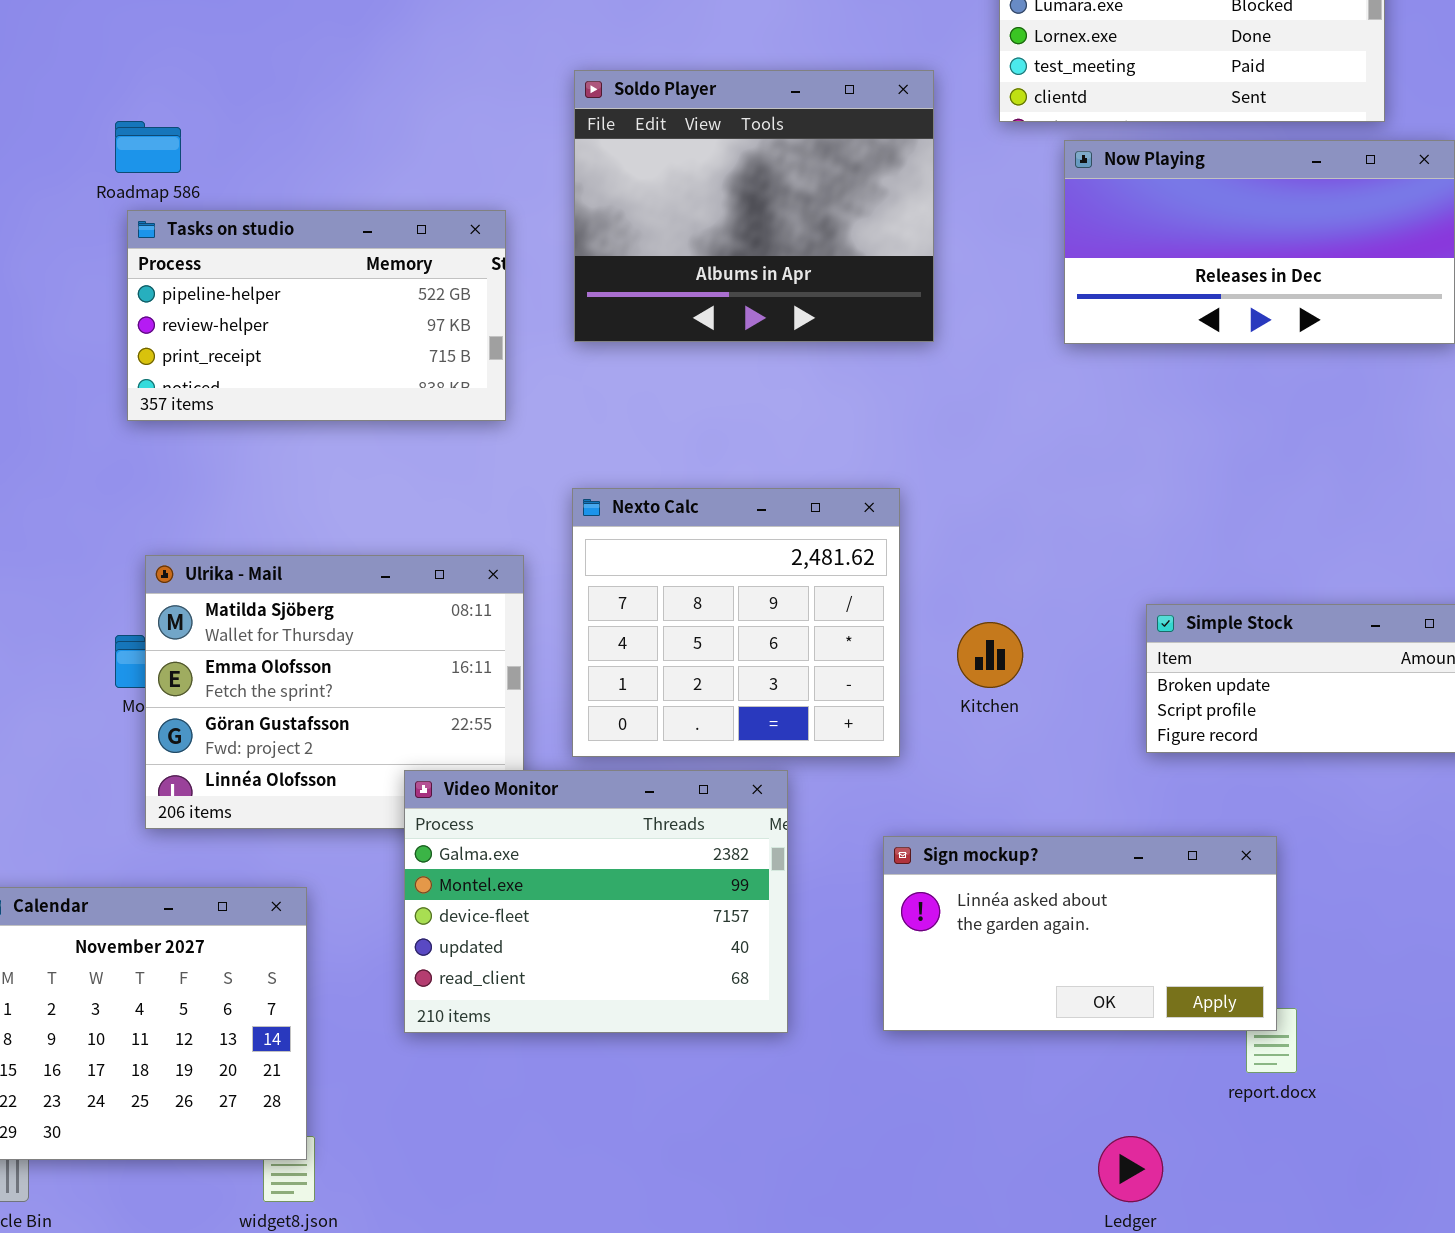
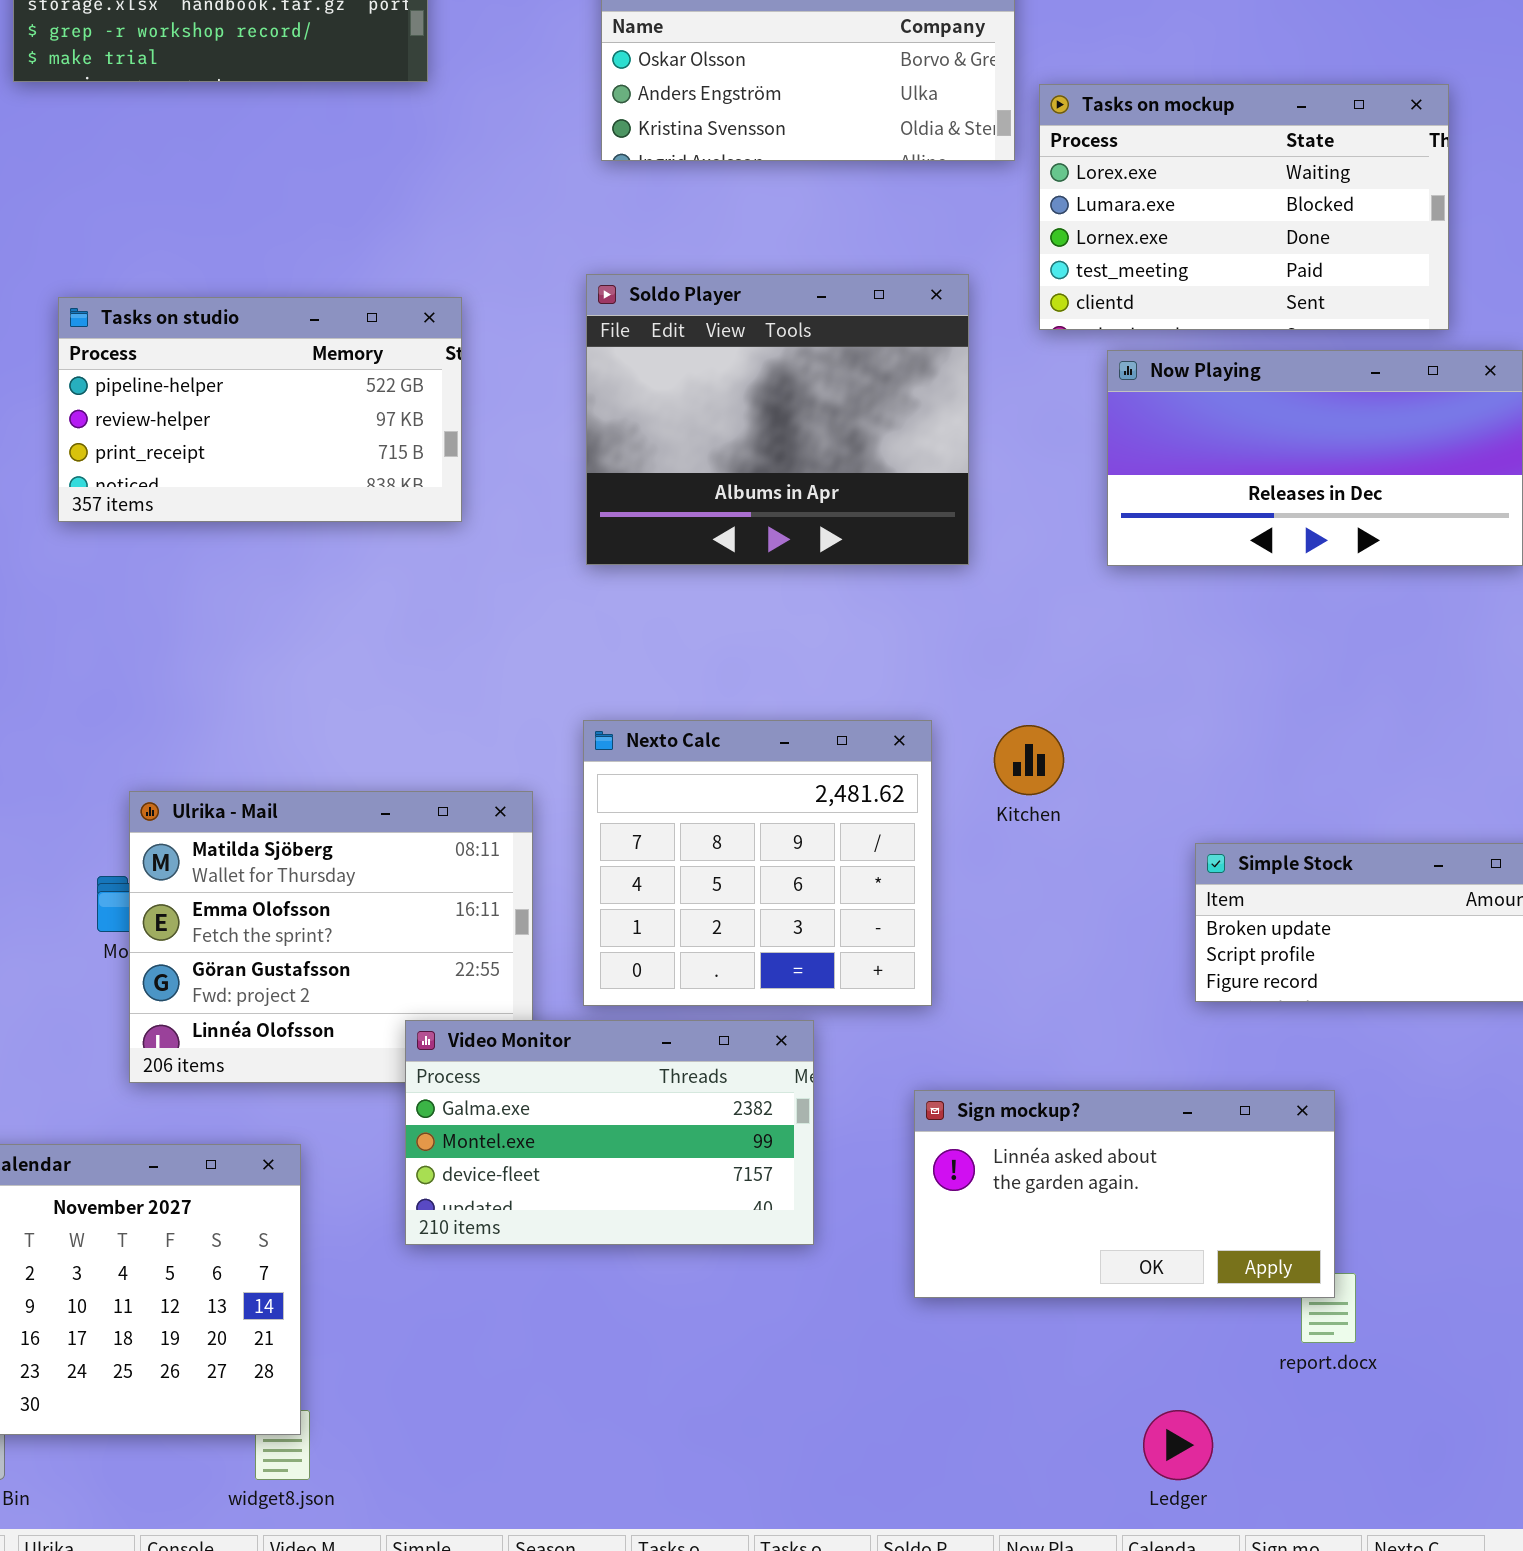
Tasks on studio: [127,210,506,421] -> [58,297,462,522], moved
Kitchen: [957,622,1023,688] -> [994,725,1064,795], moved
Video Monitor: [404,770,788,1033] -> [405,1020,814,1245], resized

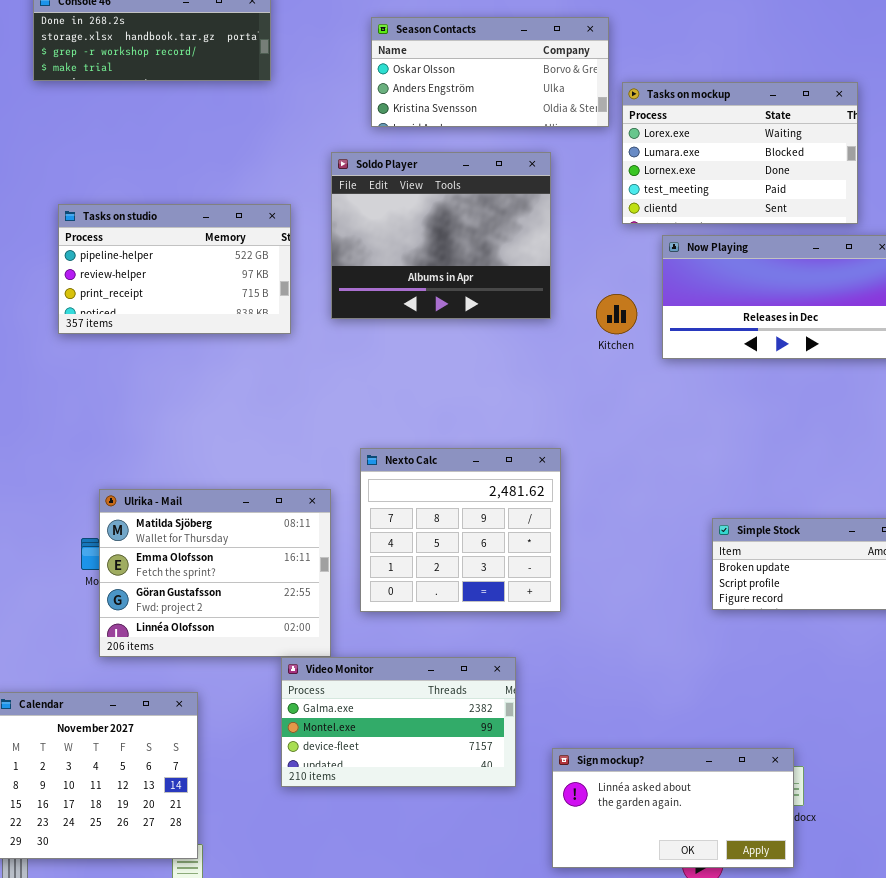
Soldo Player: [586,274,969,565] -> [331,152,551,319], moved
Kitchen: [994,725,1064,795] -> [596,294,637,334], moved
Video Monitor: [405,1020,814,1245] -> [281,657,516,787], moved
Sign mockup?: [914,1090,1335,1298] -> [552,748,794,868], moved

